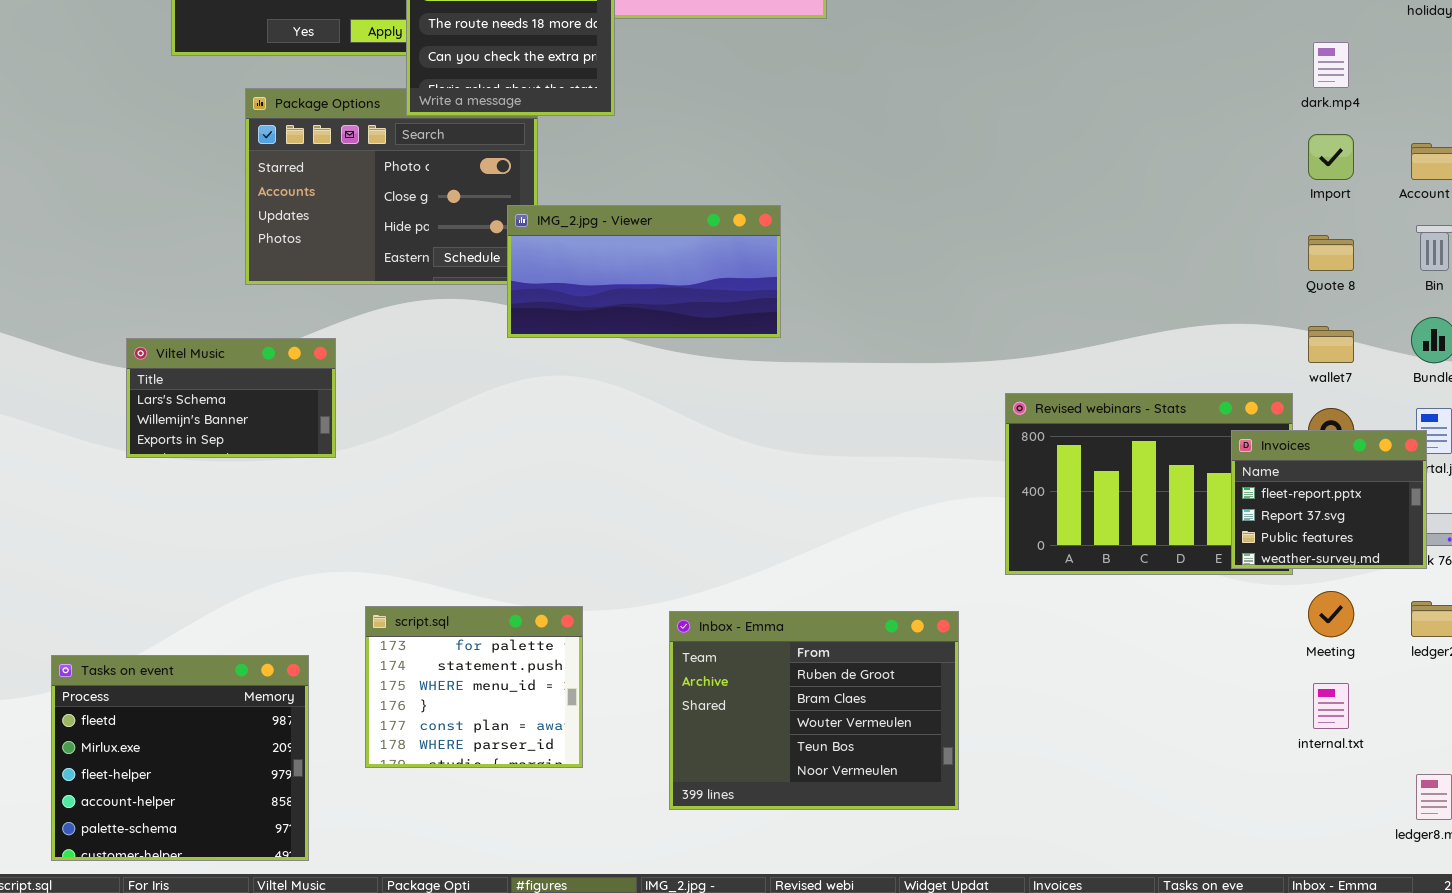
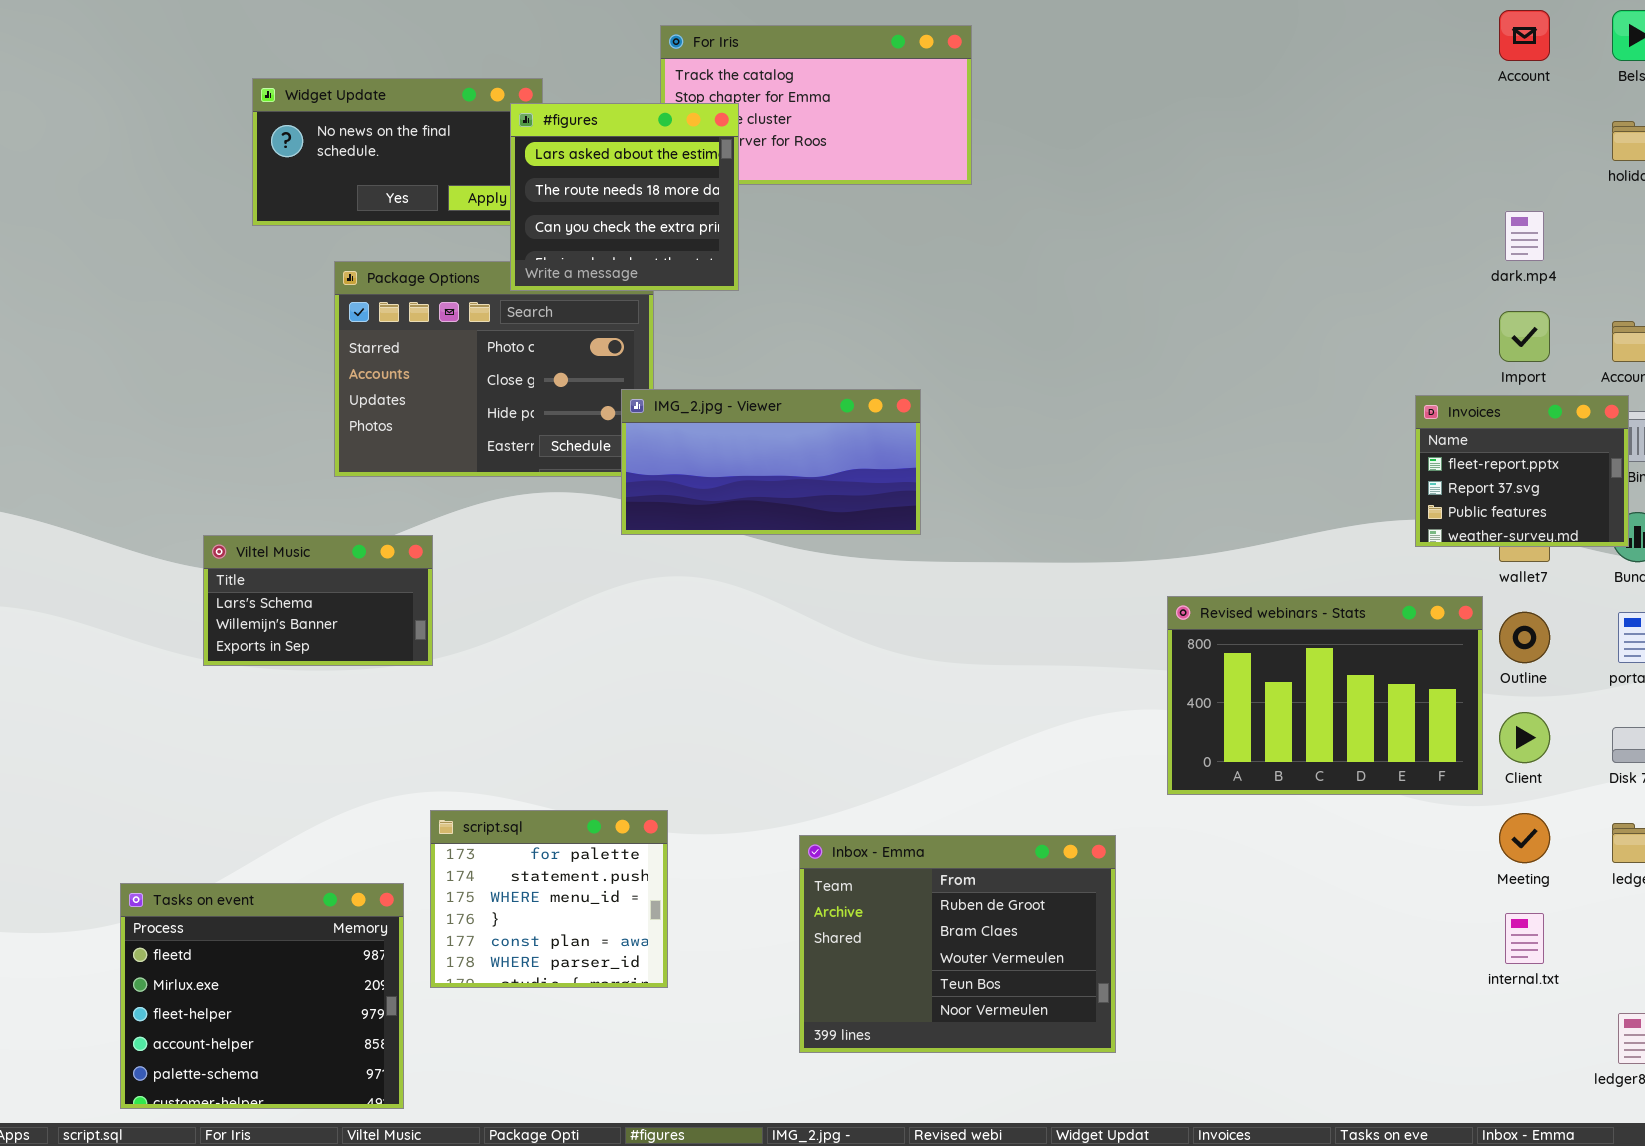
Invoices: [1231,430,1427,569] -> [1415,395,1629,547], moved
script.sql: [365,606,583,768] -> [430,810,668,988], moved

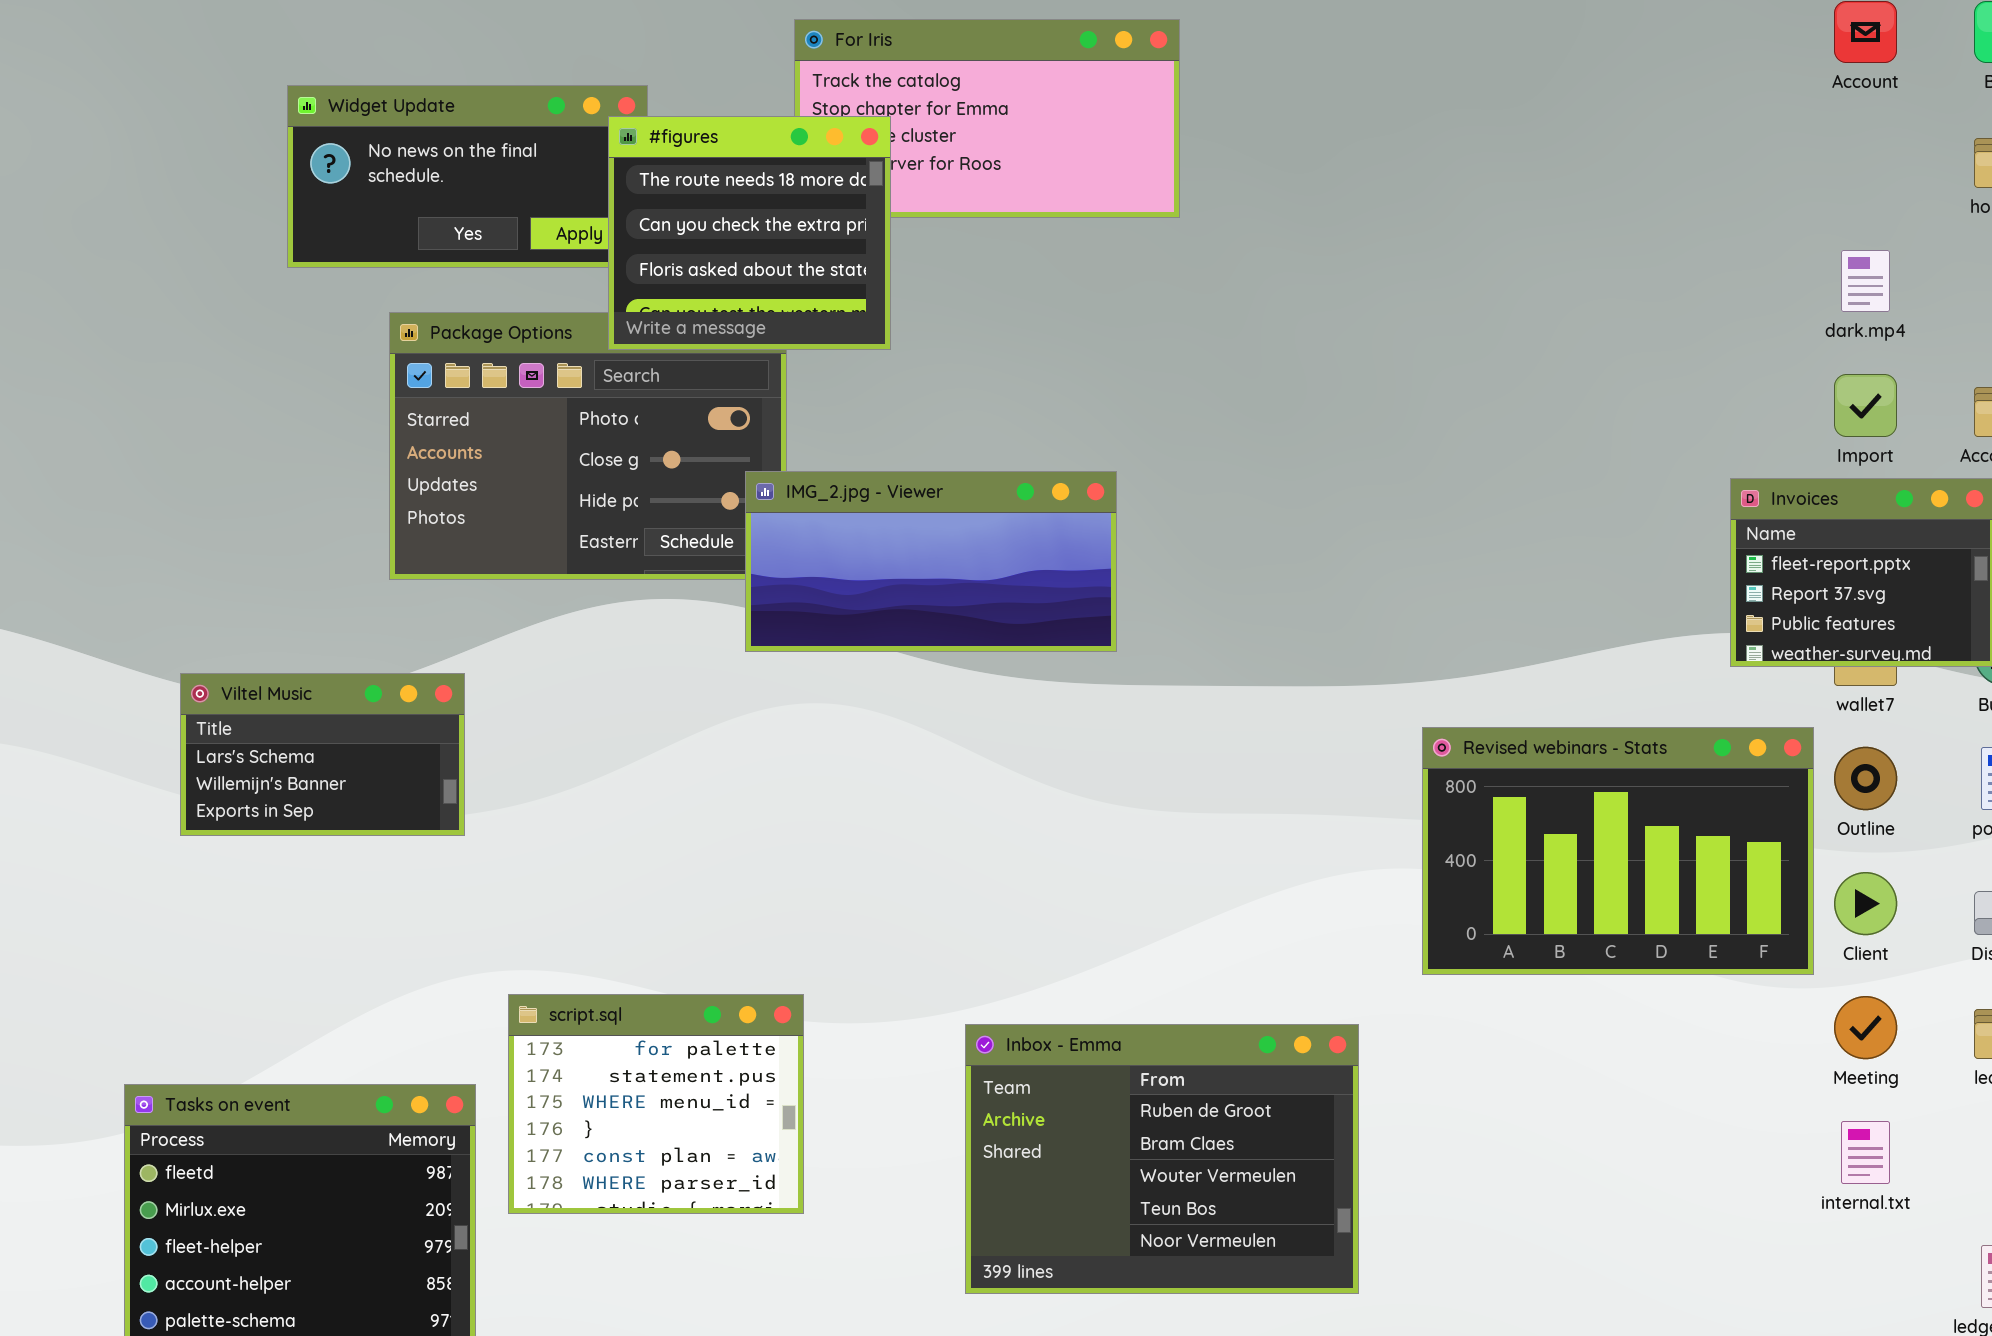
#figures: [510,103,739,291] -> [608,116,891,350], scrolled down 1 row
Viltel Music: [203,535,433,666] -> [180,673,465,836], moved

